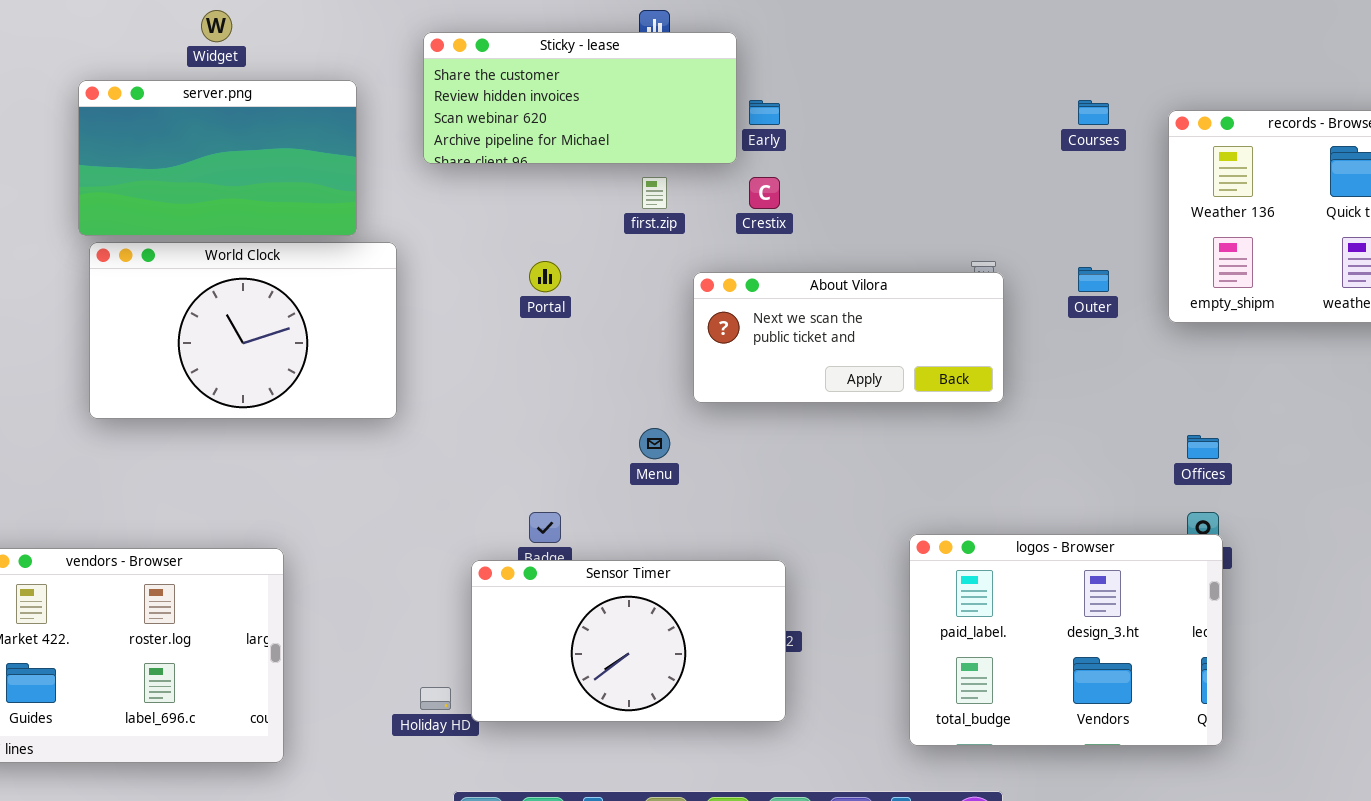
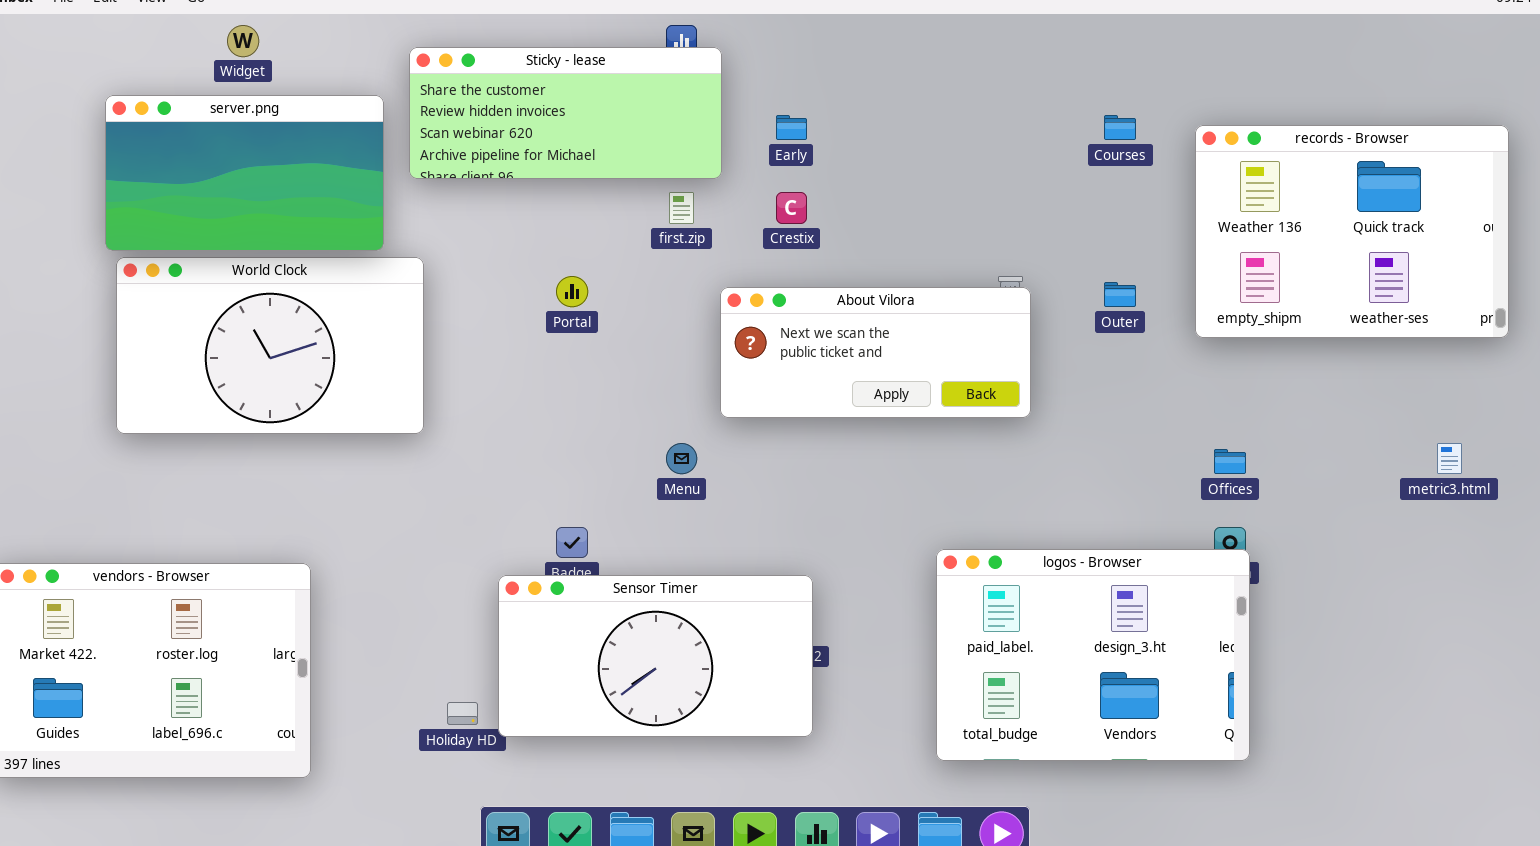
Sticky - lease: [423,32,737,164] -> [409,47,722,179], moved

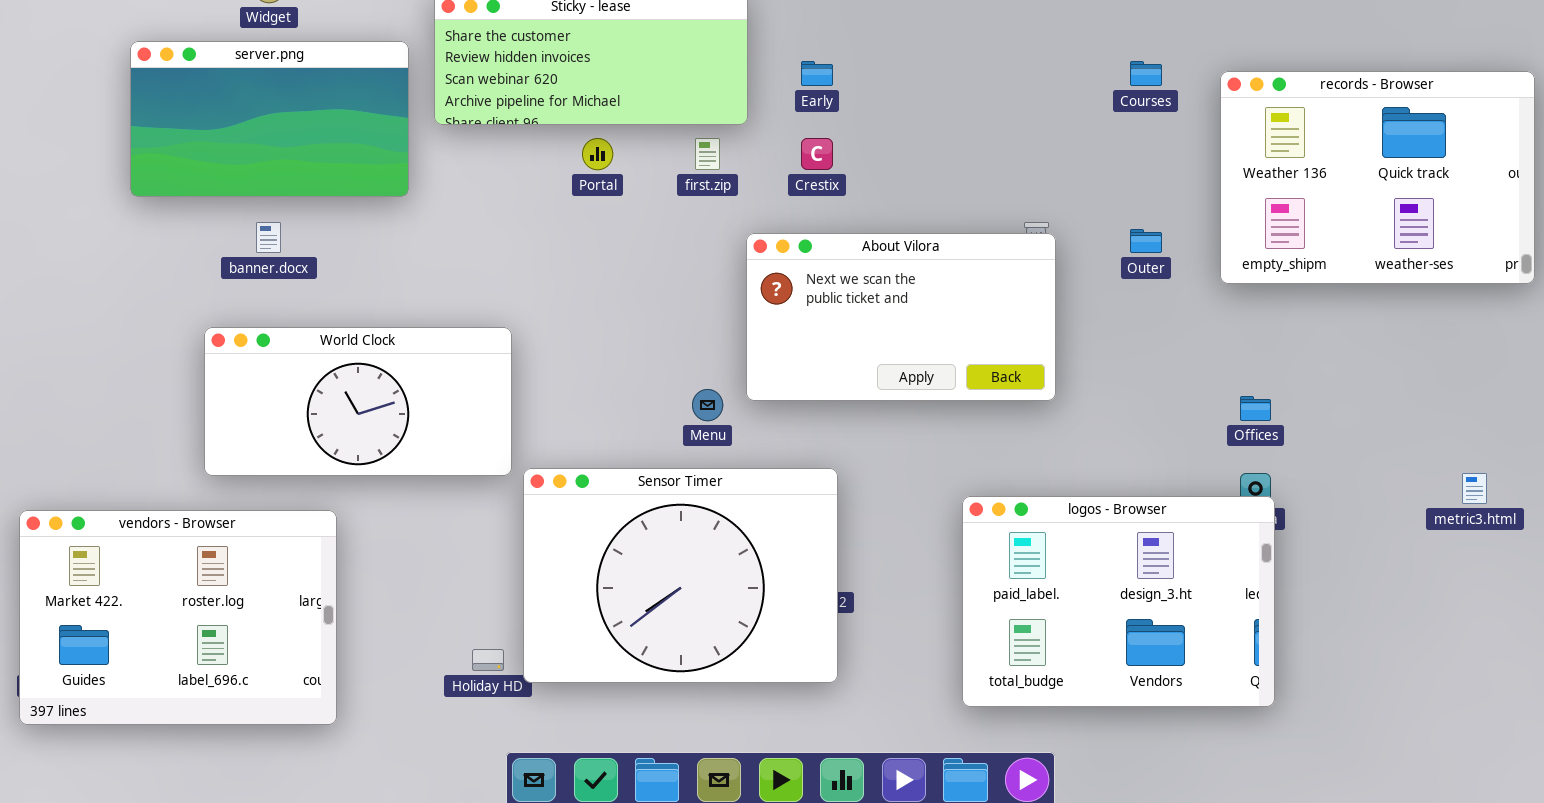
World Clock: [116,257,424,434] -> [204,327,512,476], moved, resized
Portal: [556,276,588,307] -> [582,138,613,170], moved
About Vilora: [720,287,1031,418] -> [746,233,1056,401], resized
metric3.html: [1437,443,1462,474] -> [1462,473,1487,504], moved
Sensor Timer: [498,575,813,737] -> [523,468,838,683], resized

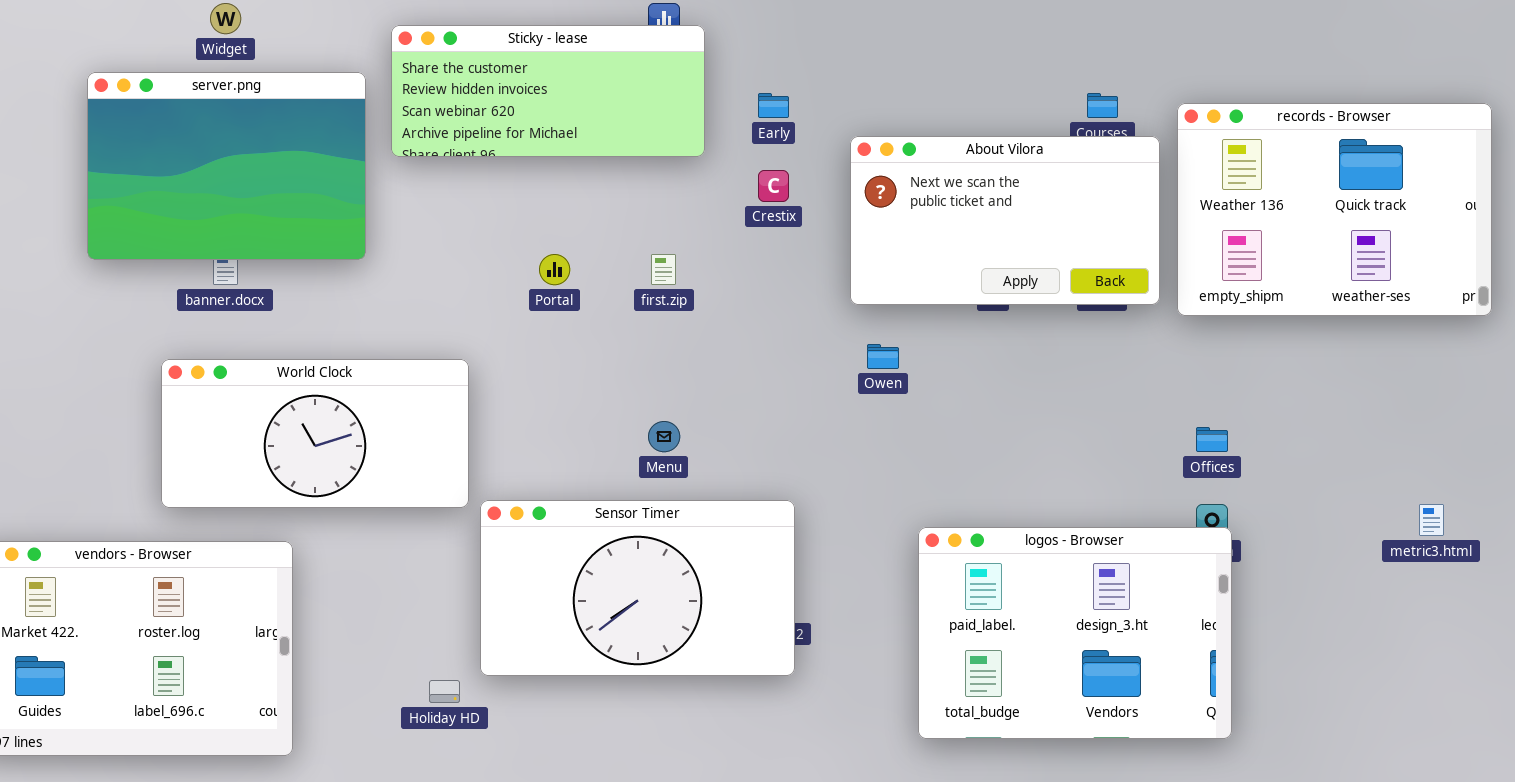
server.png: [130,41,409,197] -> [87,72,366,260], resized
Portal: [582,138,613,170] -> [539,254,570,285], moved
first.zip: [695,138,720,170] -> [651,254,676,285], moved
About Vilora: [746,233,1056,401] -> [850,136,1160,305], moved
Sensor Timer: [523,468,838,683] -> [480,500,795,676], resized

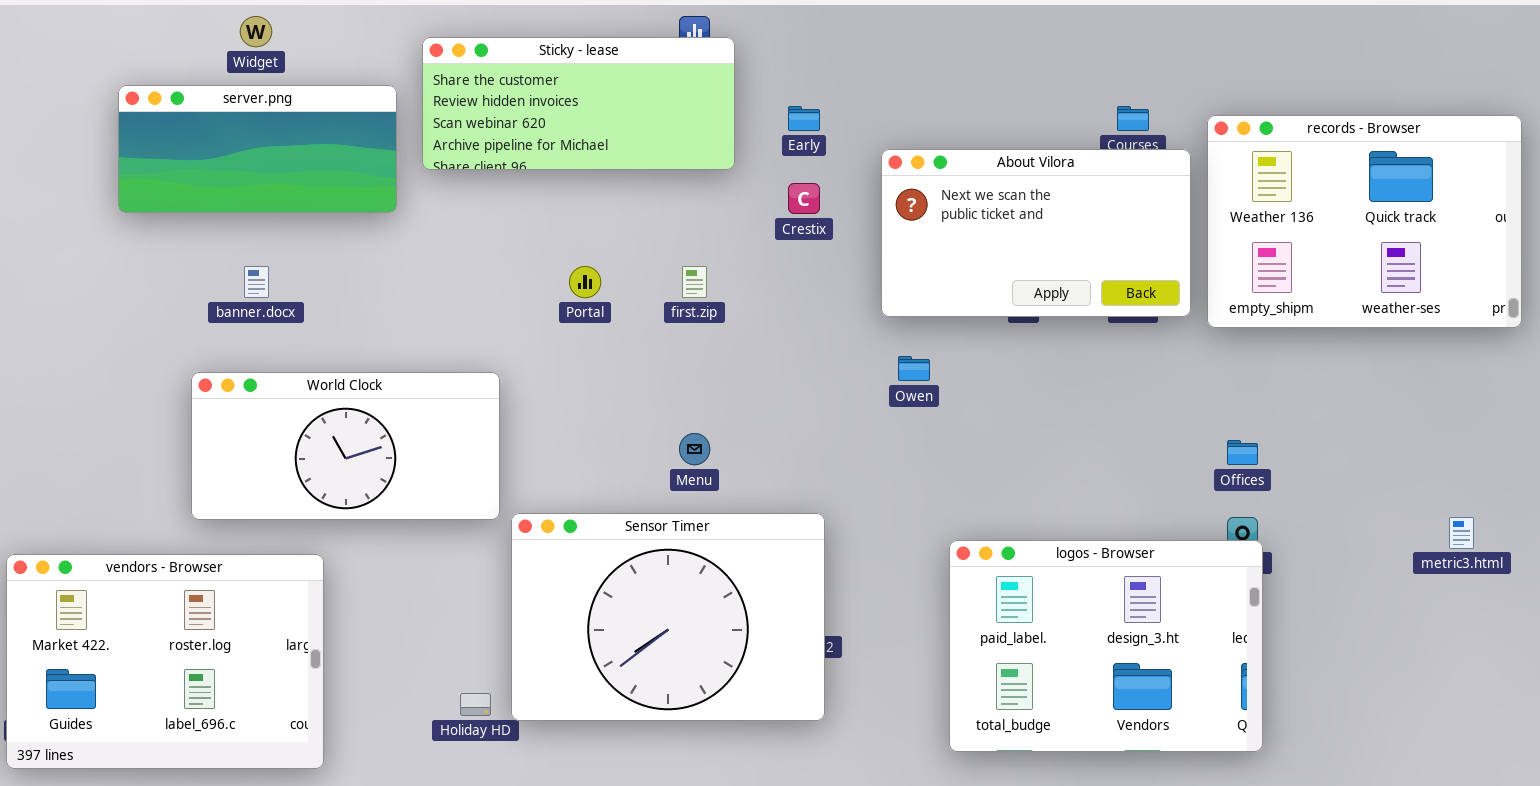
server.png: [87,72,366,260] -> [118,85,397,213], resized
Sensor Timer: [480,500,795,676] -> [511,513,825,721], resized

